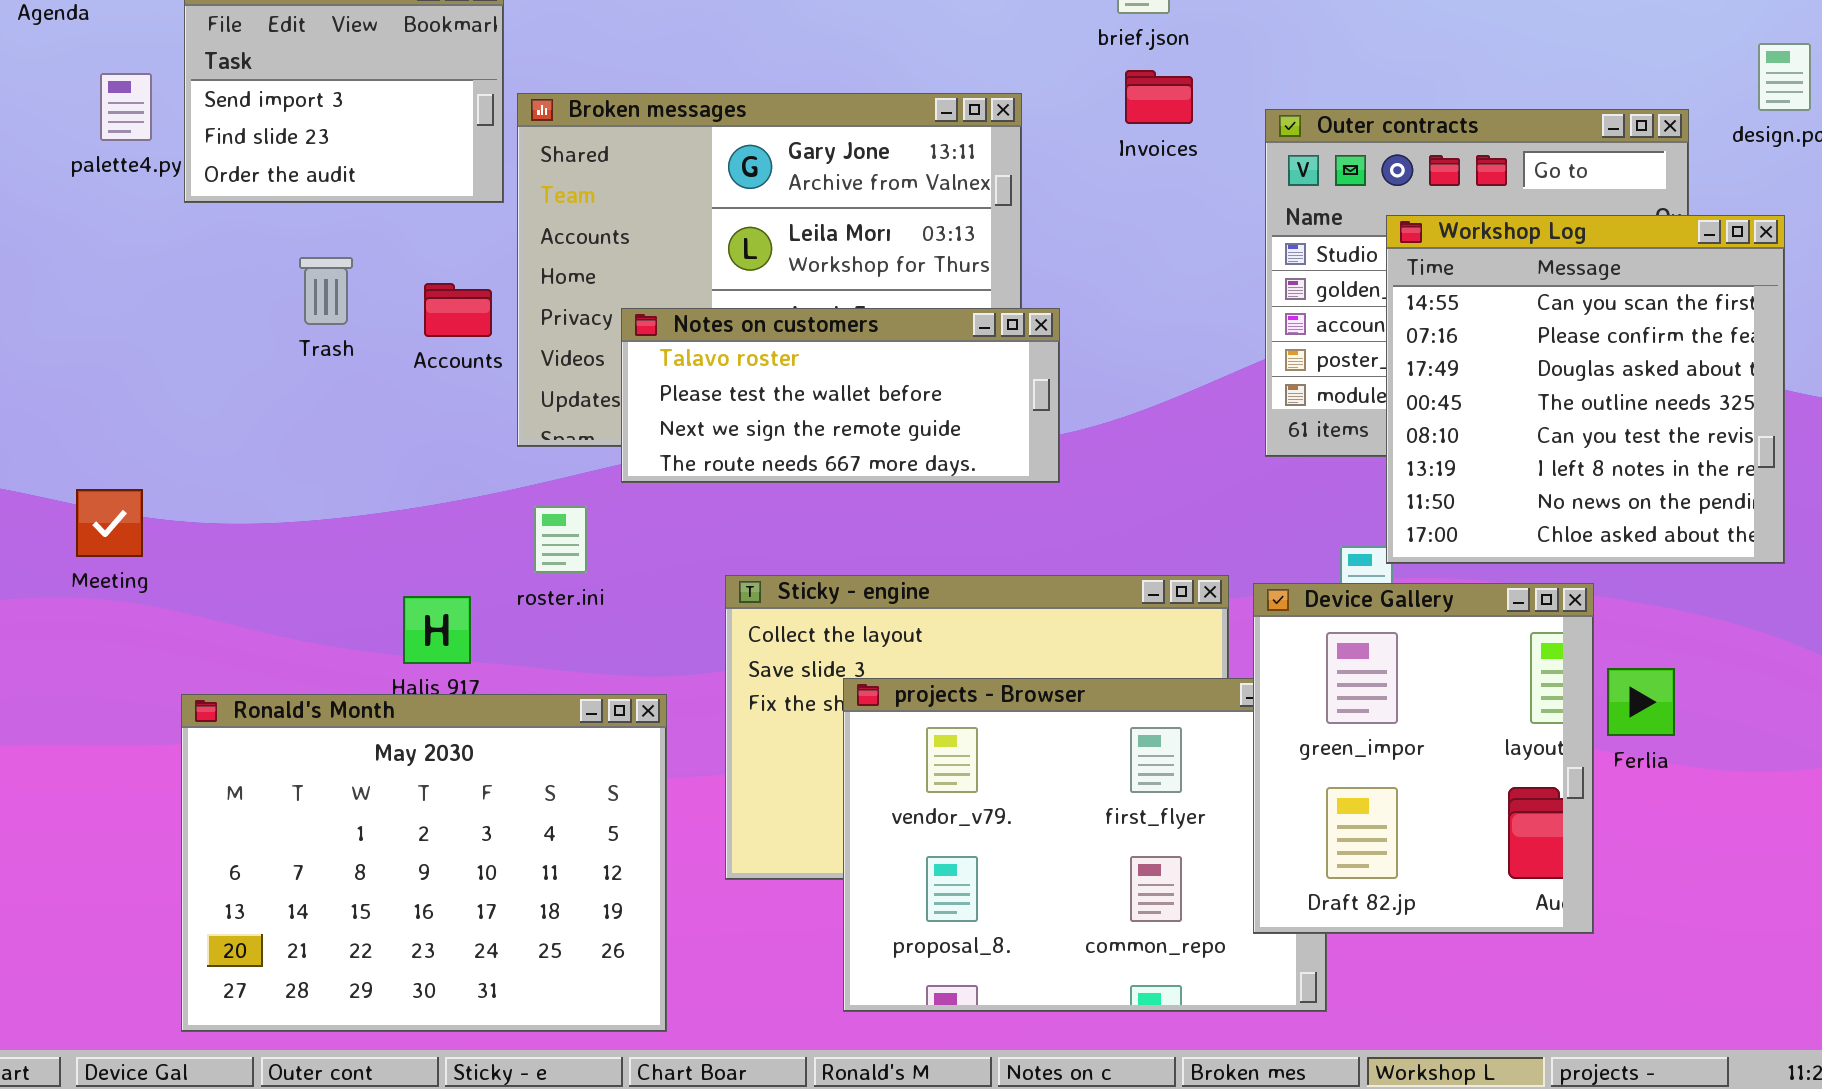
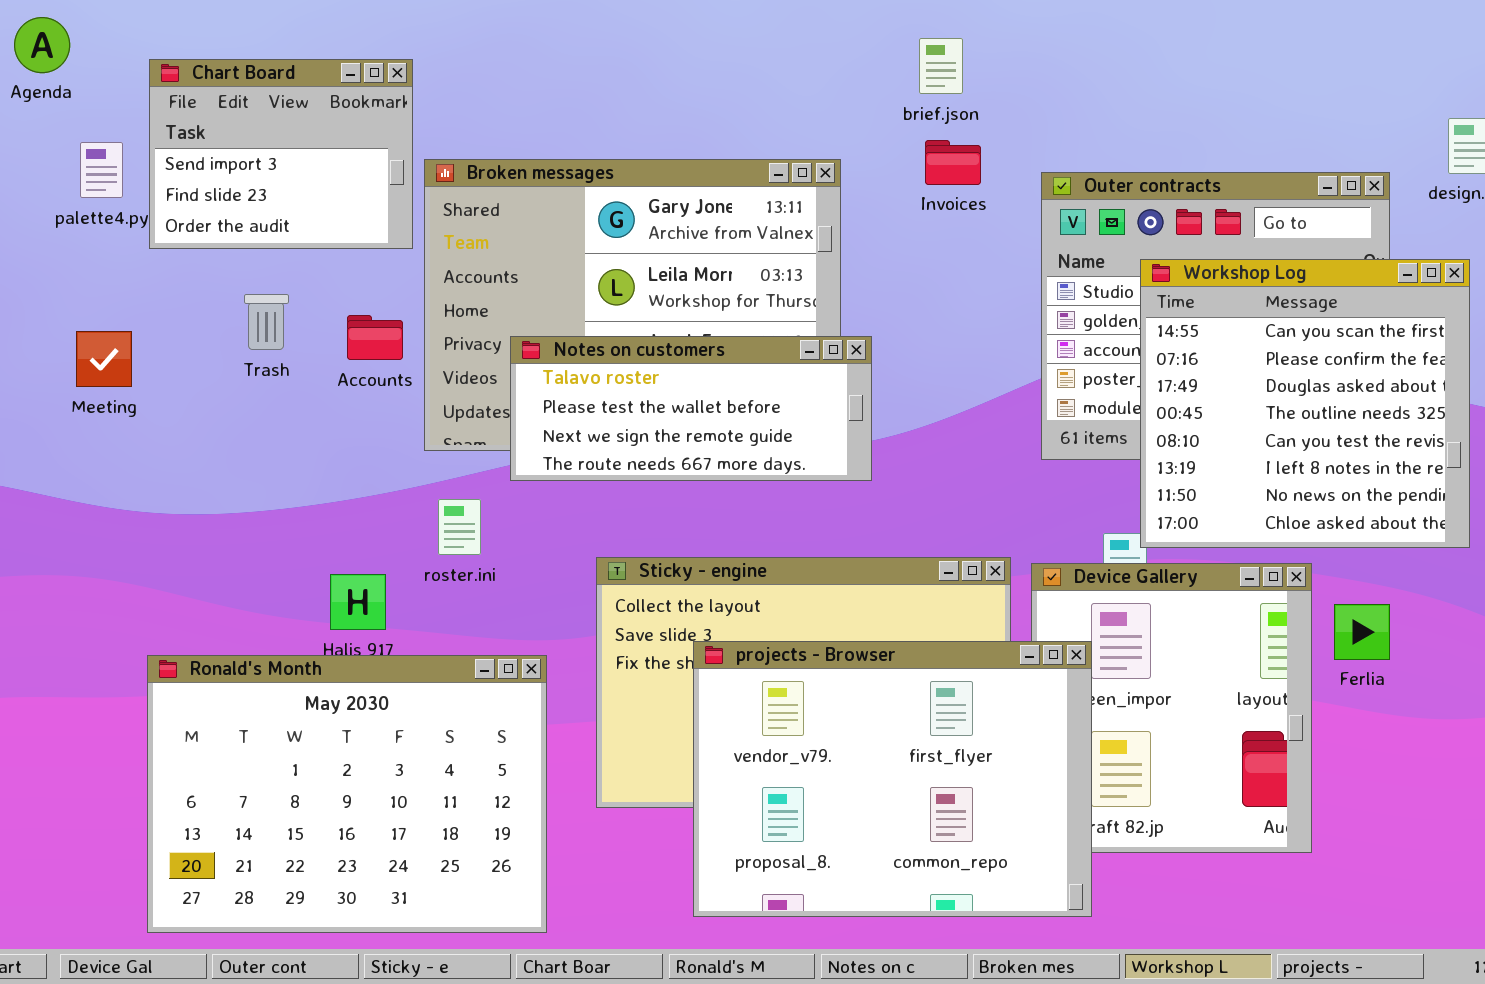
Meeting: [76,489,143,557] -> [76,331,132,387], moved
Ferlia: [1607,668,1675,736] -> [1334,604,1390,660], moved
projects - Browser: [843,678,1327,1012] -> [693,641,1092,917], raised

